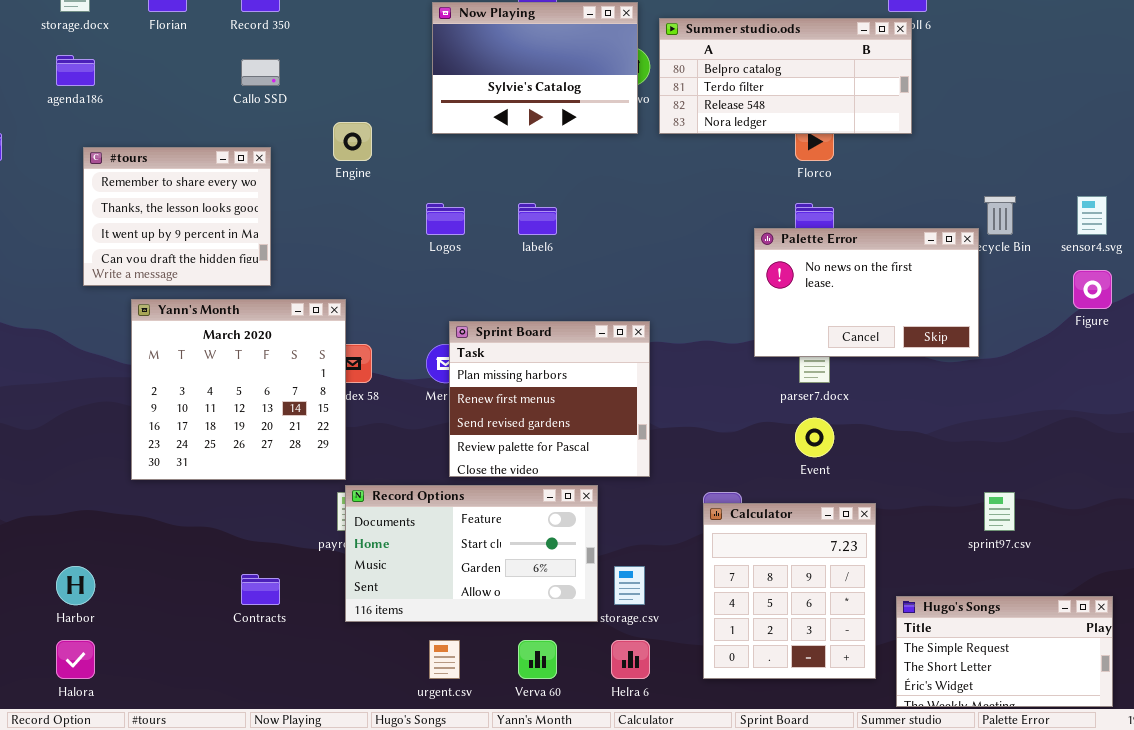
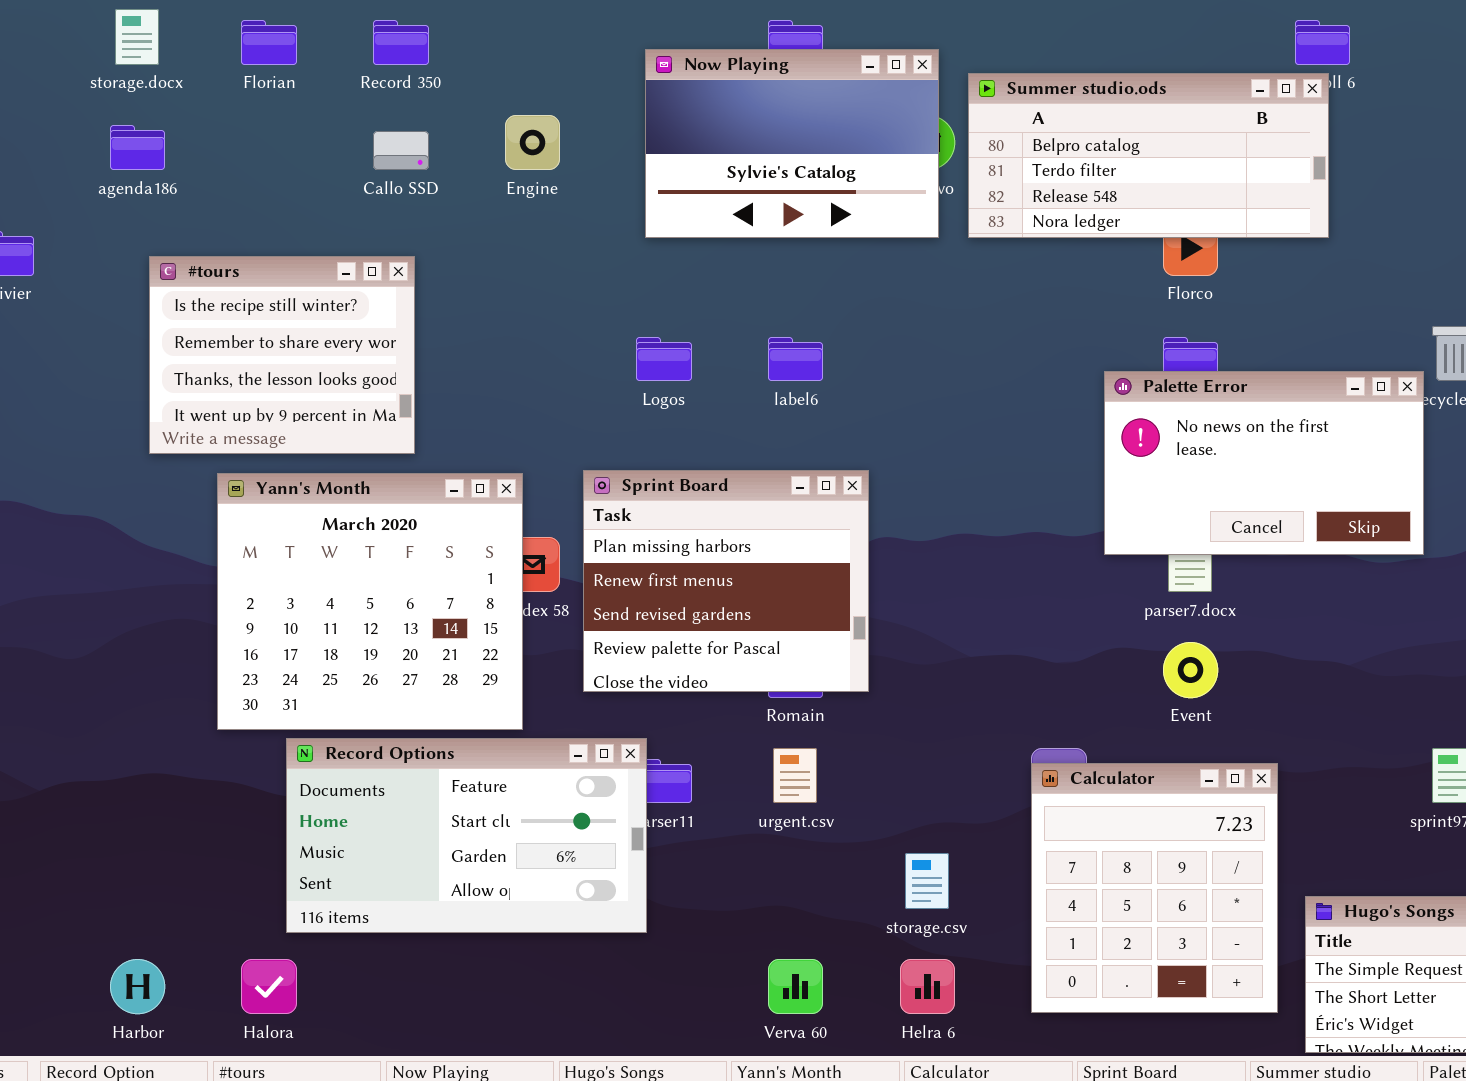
Engine: [333,122,372,161] -> [505,115,560,170], moved
#tours: [83,147,271,286] -> [149,256,415,454], scrolled up 1 row
Sprint Board: [449,321,650,477] -> [583,470,869,692], moved
Record Options: [345,485,598,622] -> [286,738,647,933], moved
Harbor: [56,566,95,605] -> [110,959,165,1014], moved
Halora: [56,640,95,679] -> [241,959,297,1014], moved
urgent.csv: [429,640,460,679] -> [773,748,817,803], moved

